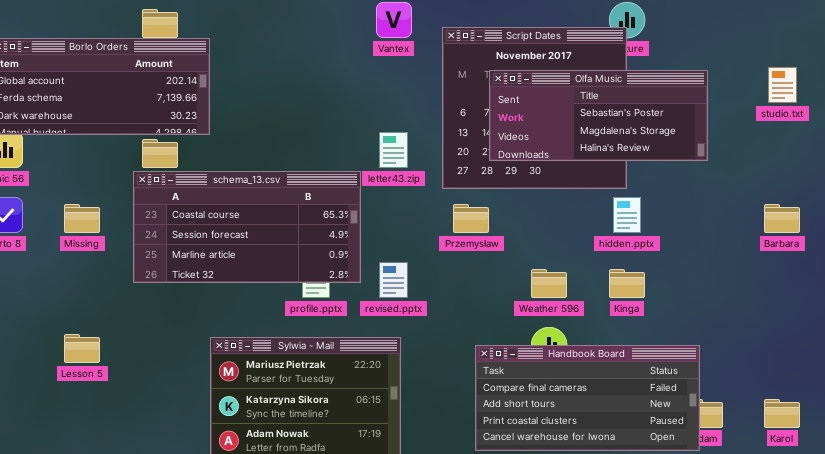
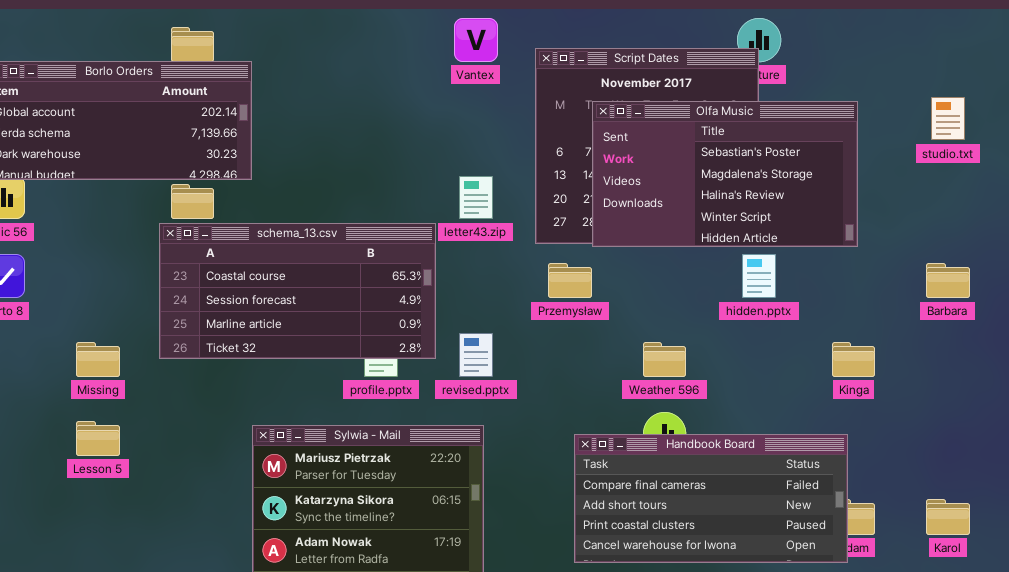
Olfa Music: [489,70,708,161] -> [592,101,858,247], resized
Missing: [64,204,100,233] -> [76,342,120,377], moved
Kinga: [609,269,645,298] -> [832,342,875,377], moved

